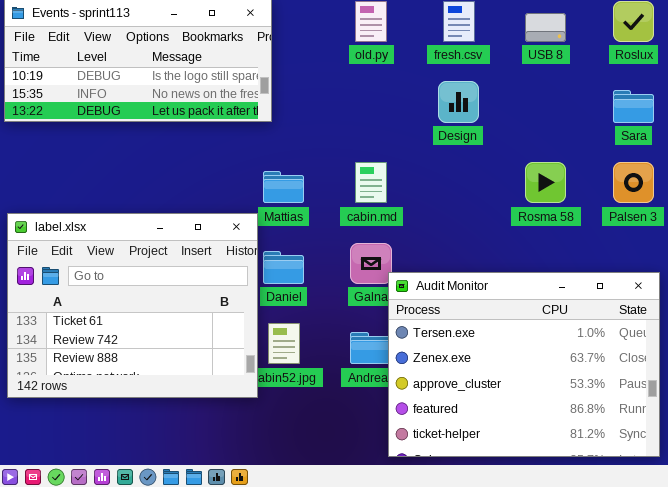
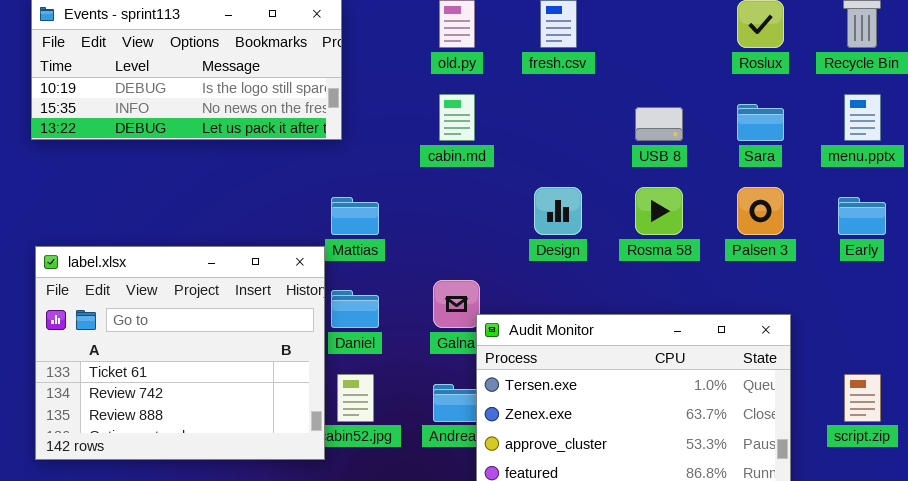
USB 8: [525,13,566,42] -> [635,107,683,141], moved
Design: [438,81,479,123] -> [534,187,582,235], moved
cabin.md: [355,162,387,203] -> [439,94,475,141], moved

